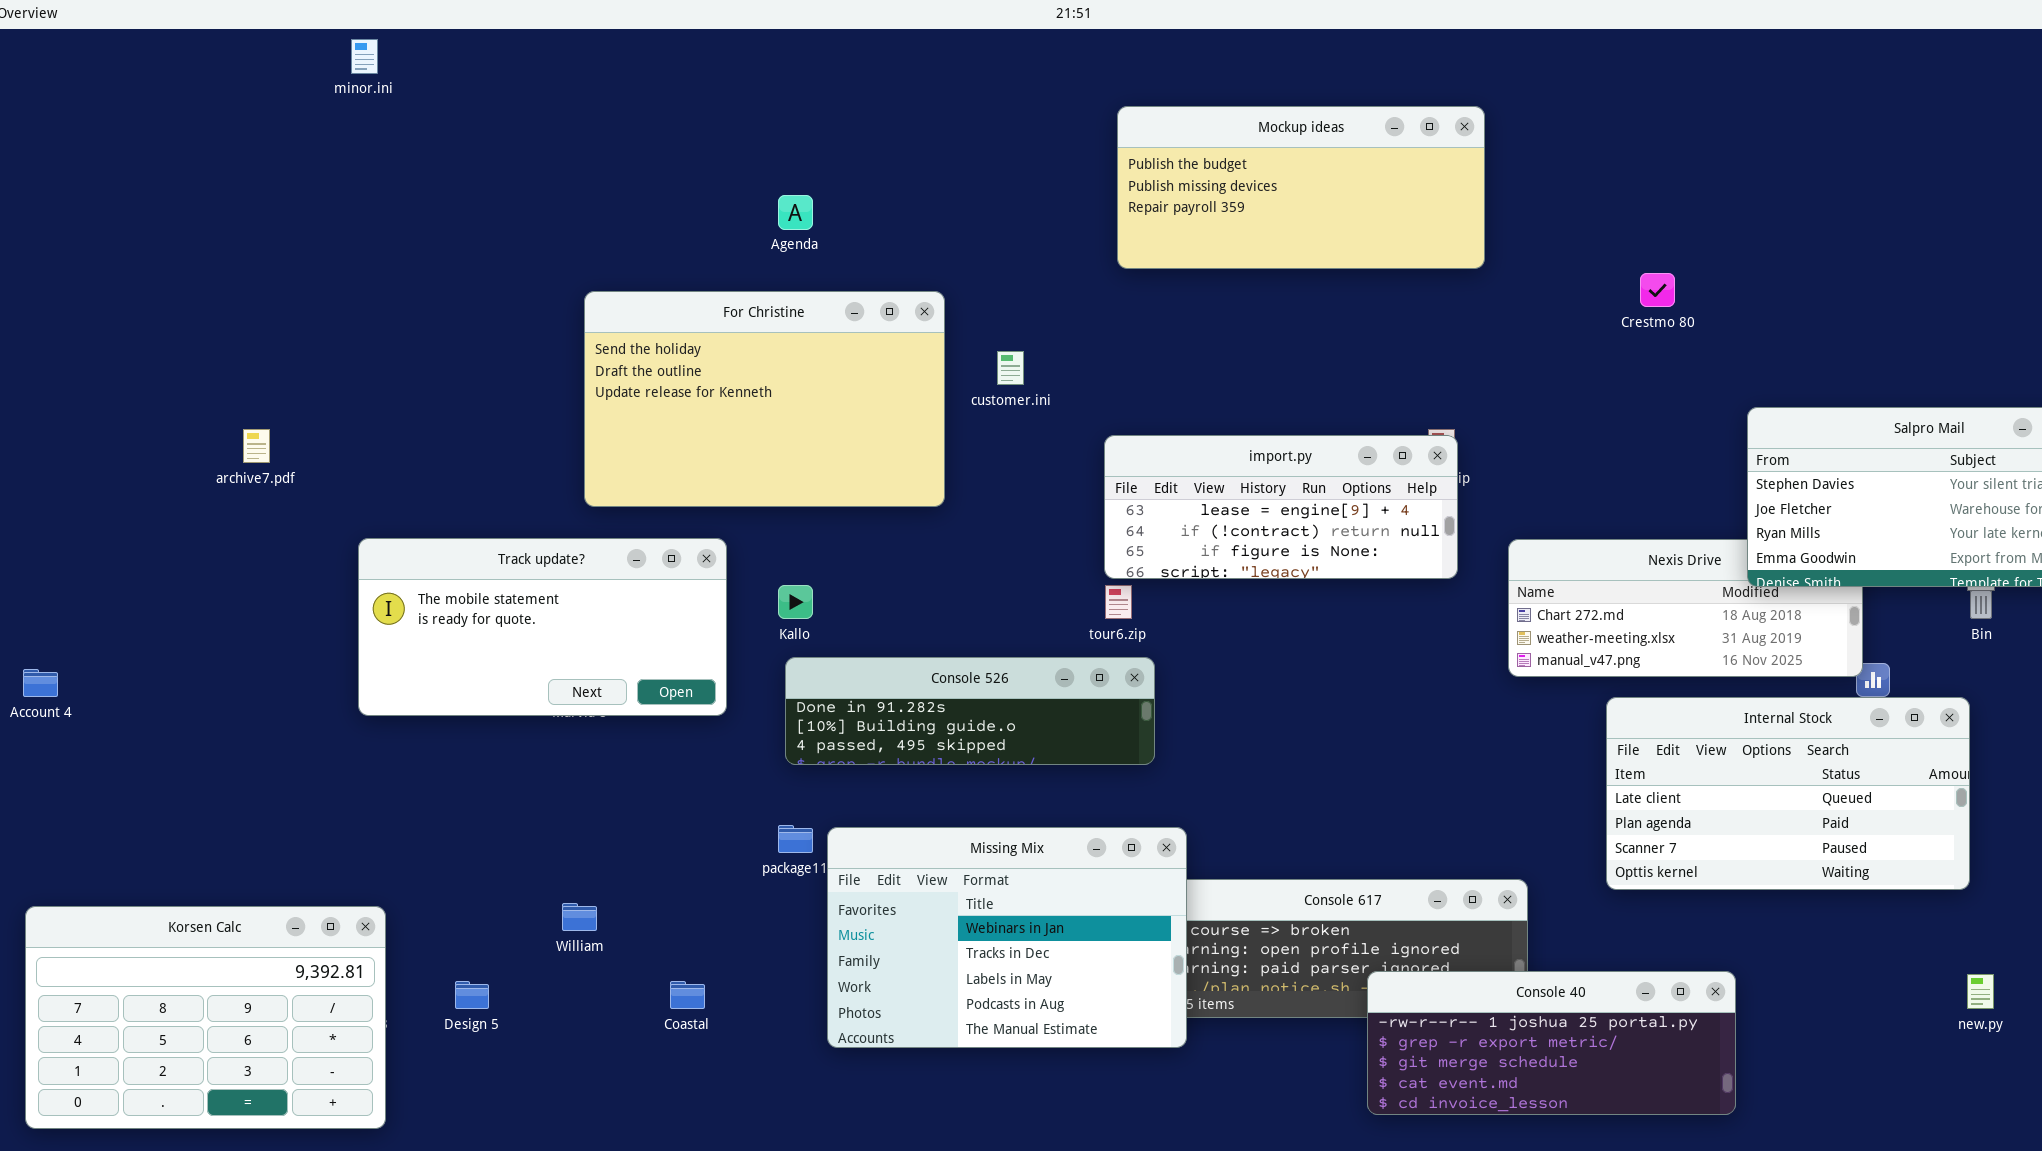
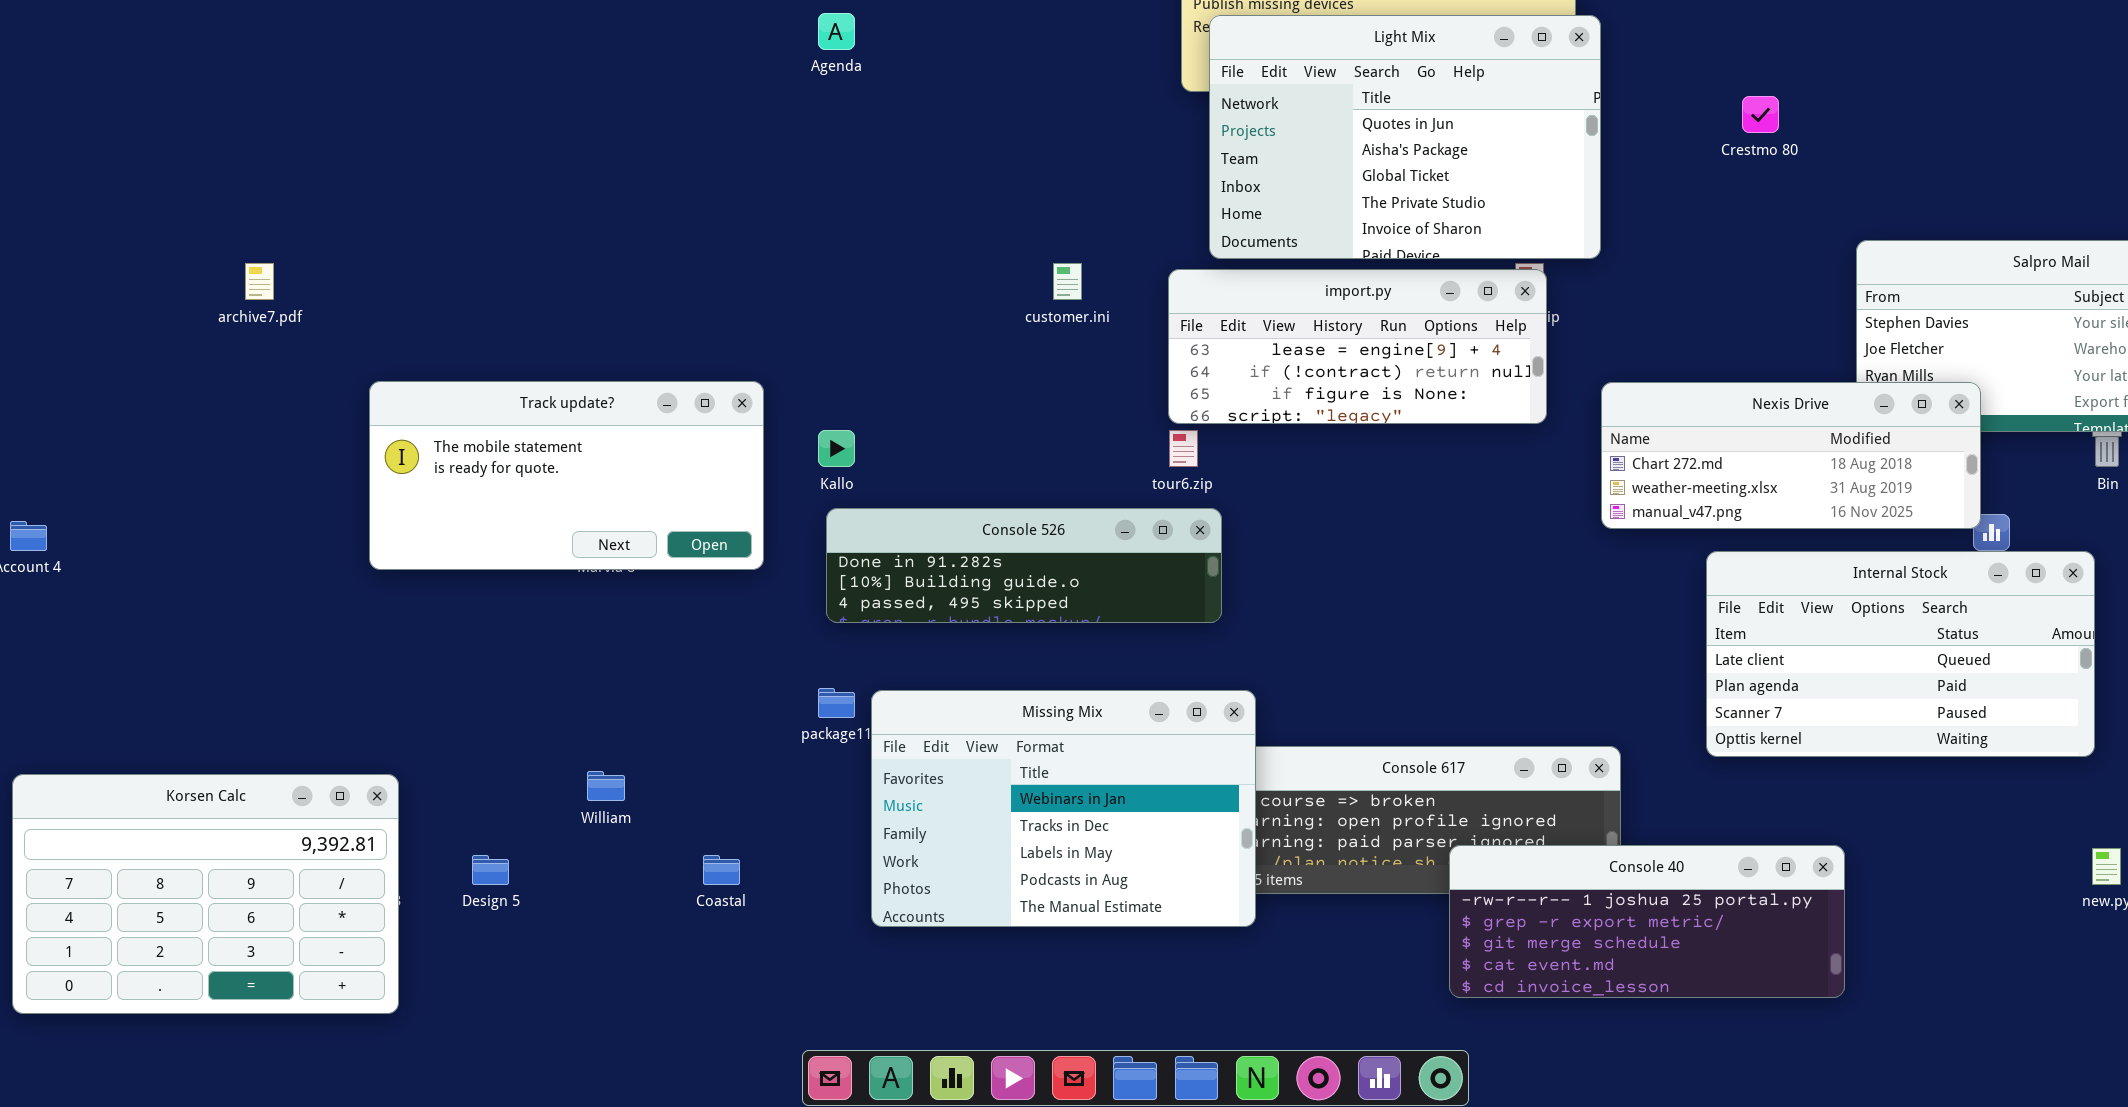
Light Mix: none -> [1209,15,1601,259], opened
For Christine: [584,291,945,507] -> none, closed
customer.ini: [997,351,1024,385] -> [1053,263,1082,300], moved
Nexis Drive: [1508,539,1863,677] -> [1601,382,1981,529], raised

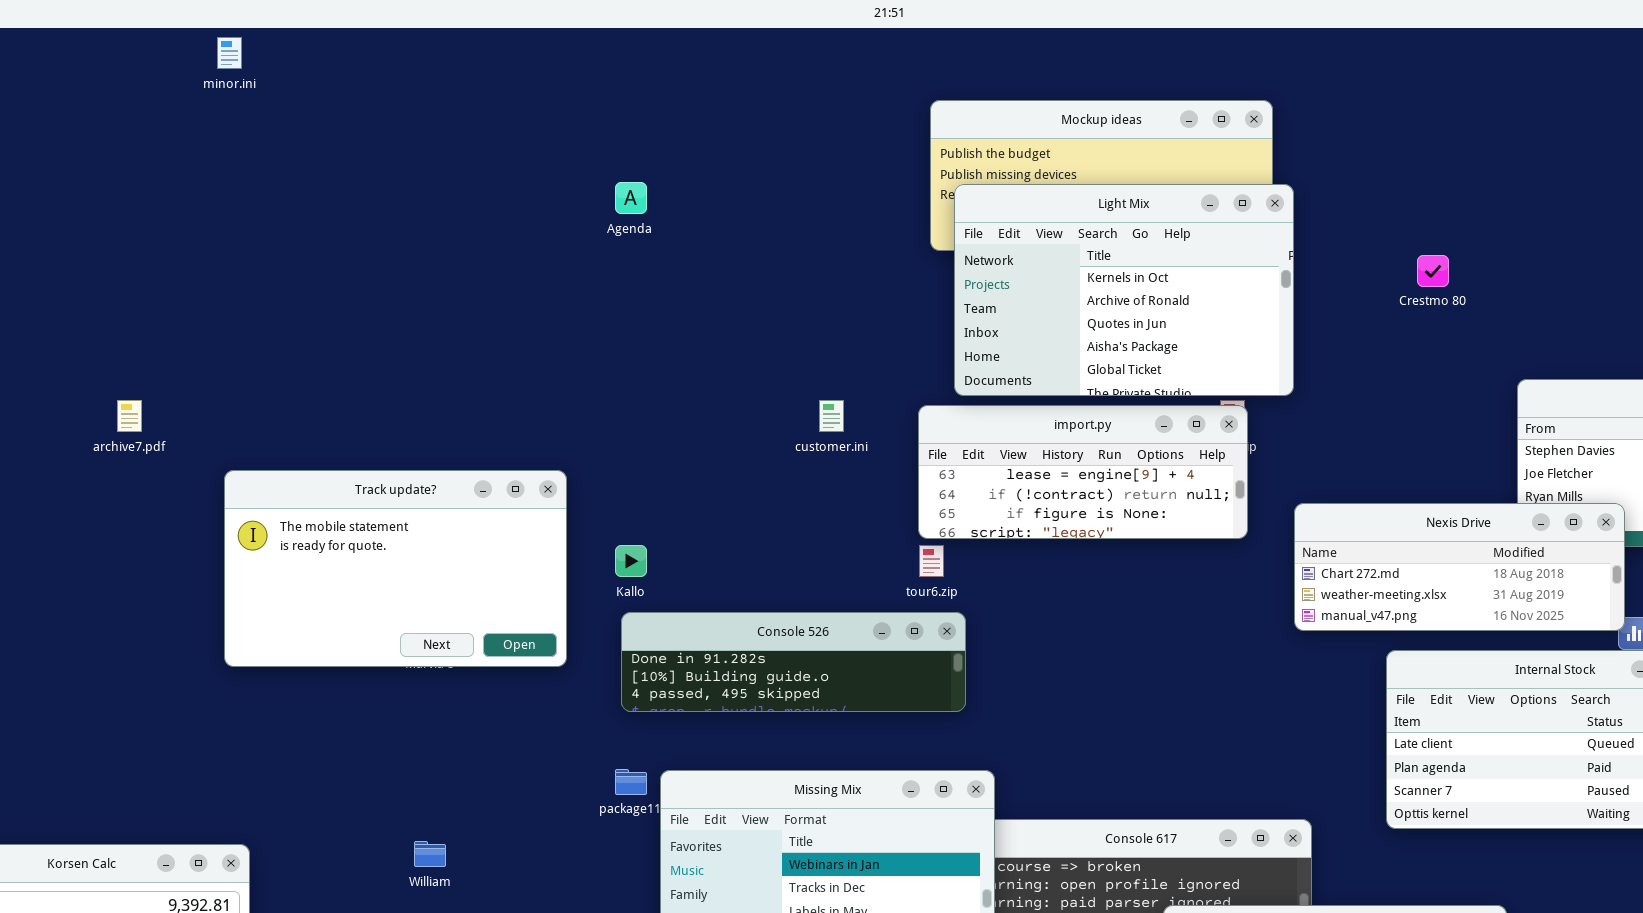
Light Mix: [1209,15,1601,259] -> [954,184,1294,396], scrolled up 2 rows
Track update?: [369,381,764,570] -> [224,470,567,667], resized

